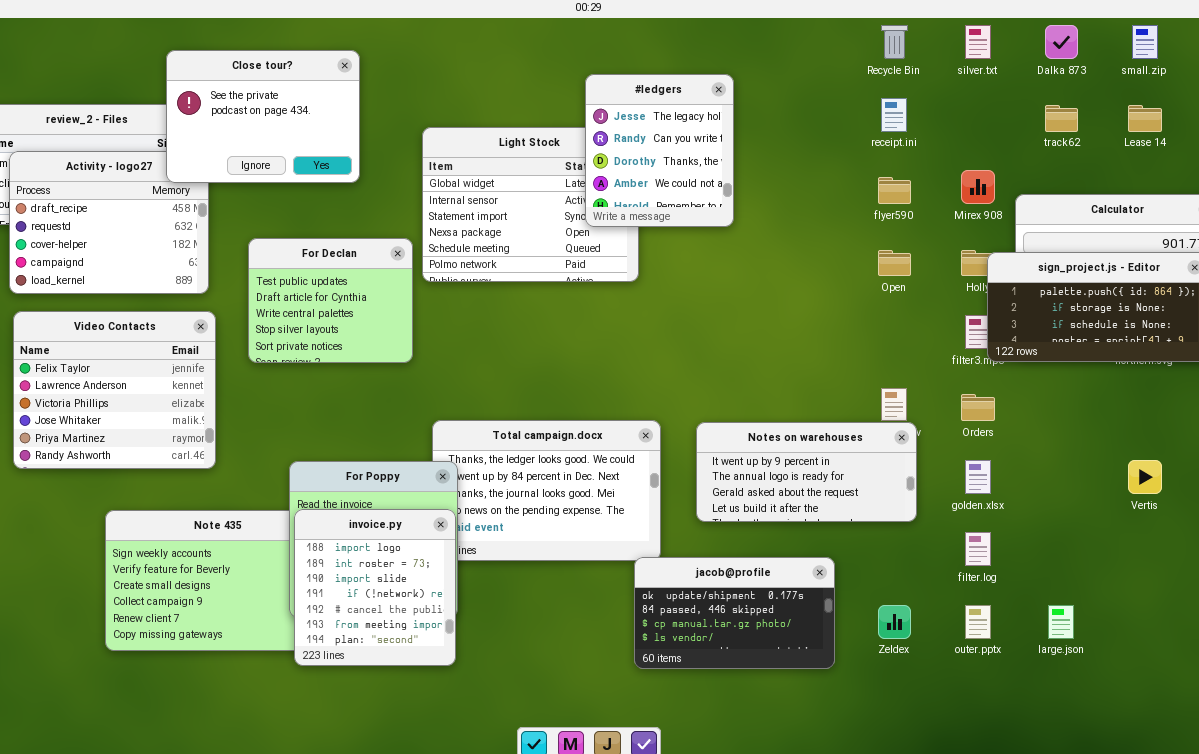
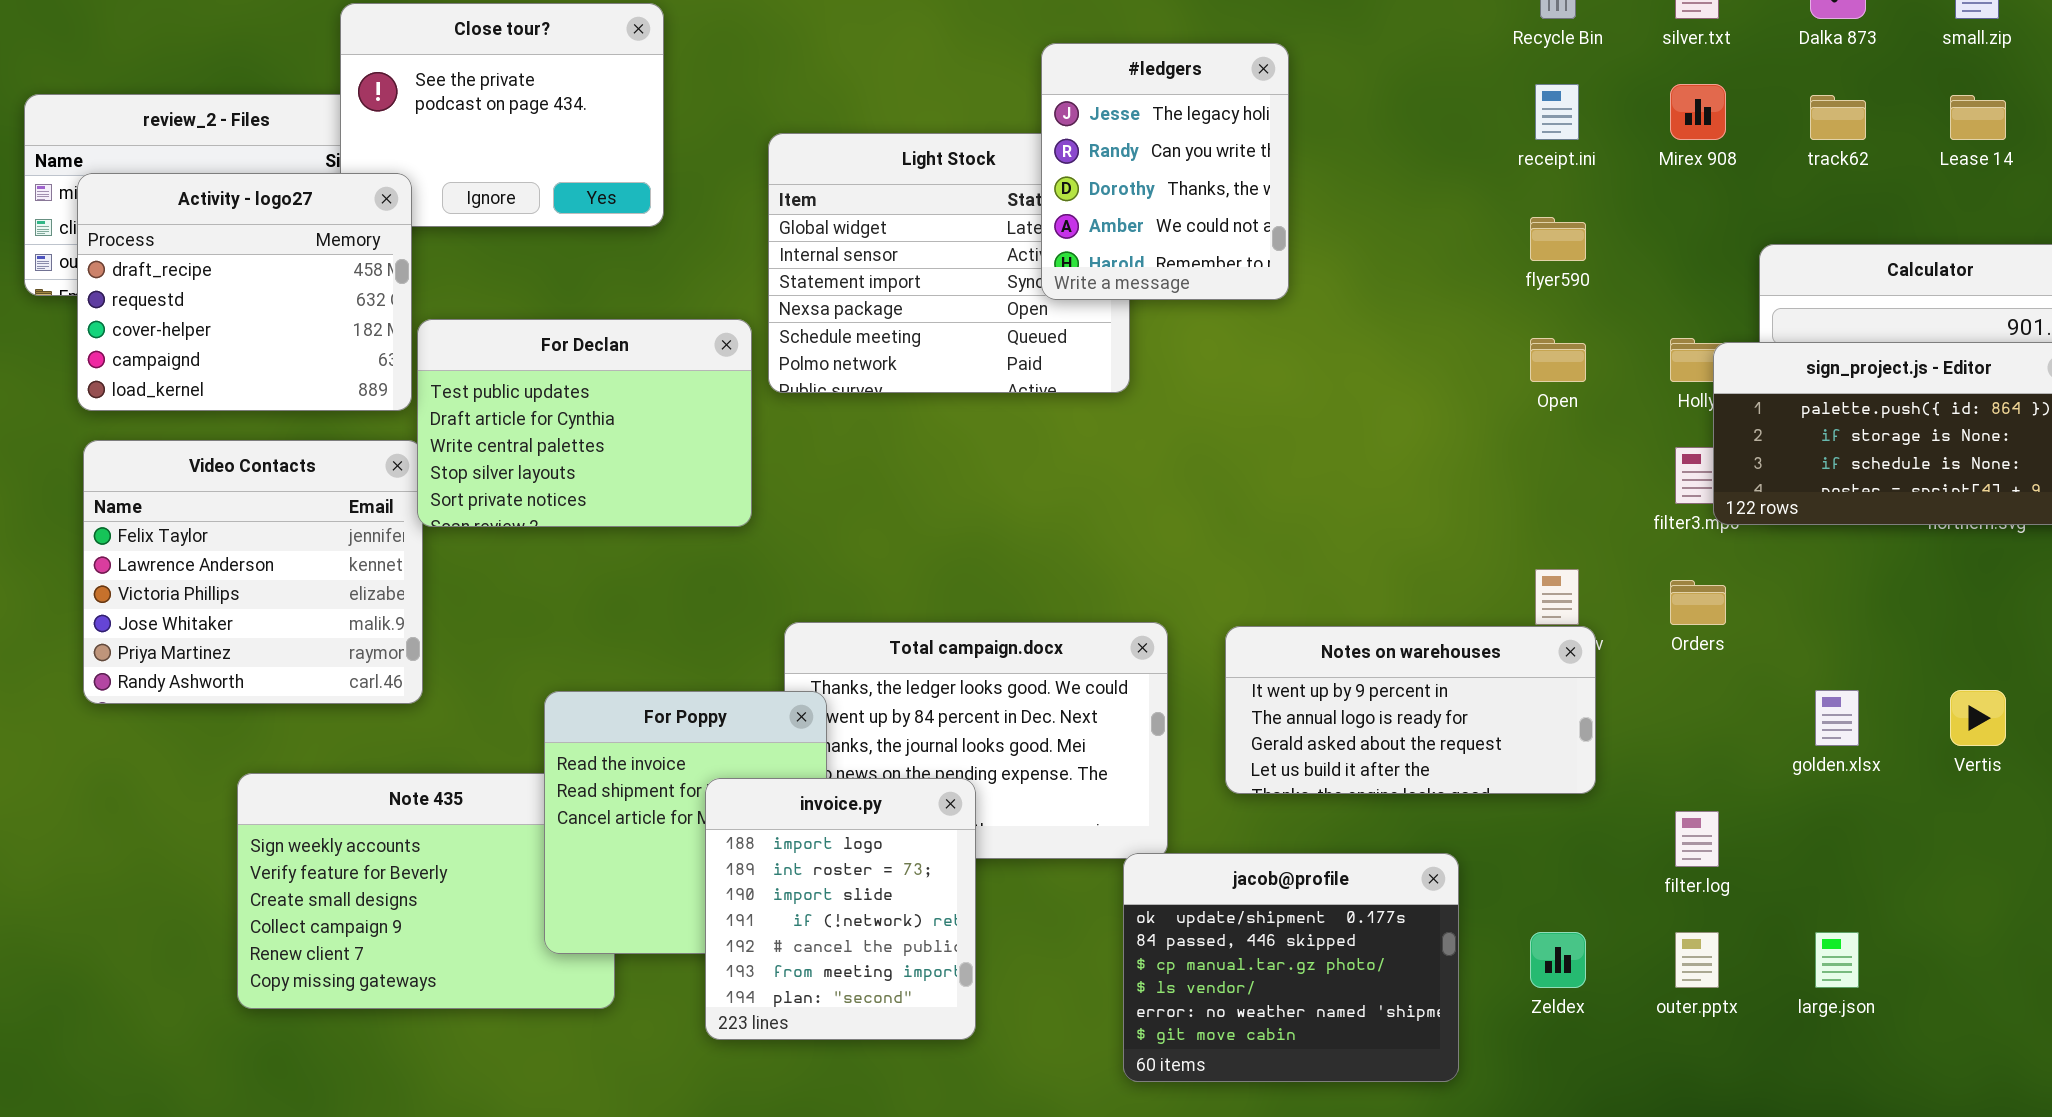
Activity - logo27: [9,151,209,294] -> [77,173,412,411], raised
Mirex 908: [961,170,995,204] -> [1670,84,1726,140], moved
For Declan: [248,238,413,363] -> [417,319,752,527], resized
golden.xlsx: [965,460,991,494] -> [1815,690,1859,746], moved
invoice.py: [294,509,456,666] -> [705,778,976,1040], moved
jacob@profile: [634,557,835,669] -> [1123,853,1459,1082], resized

